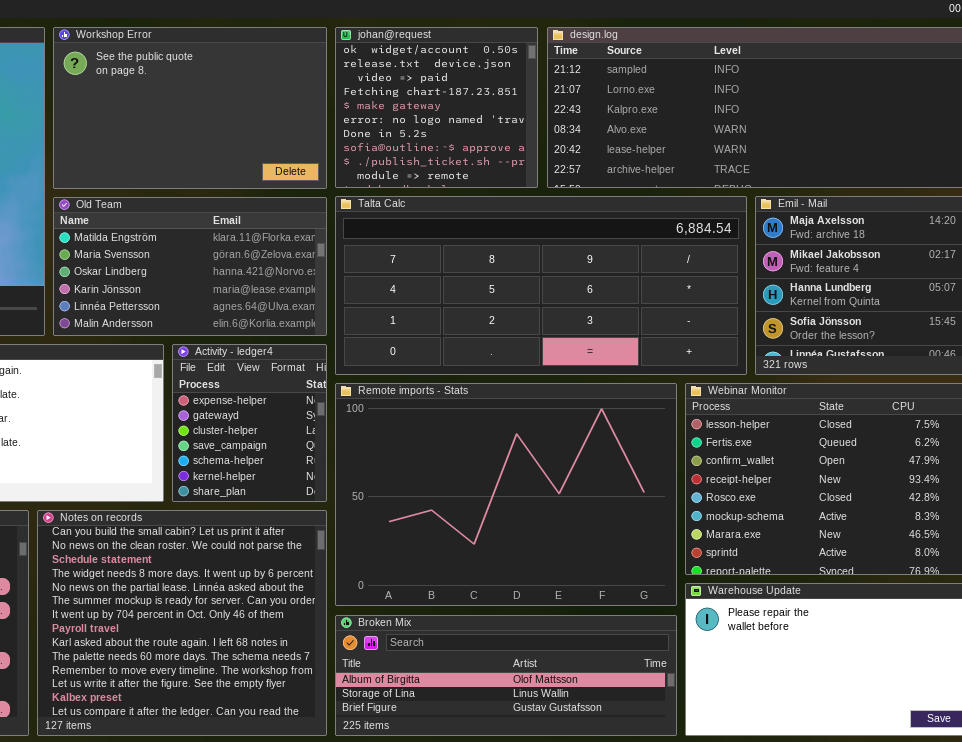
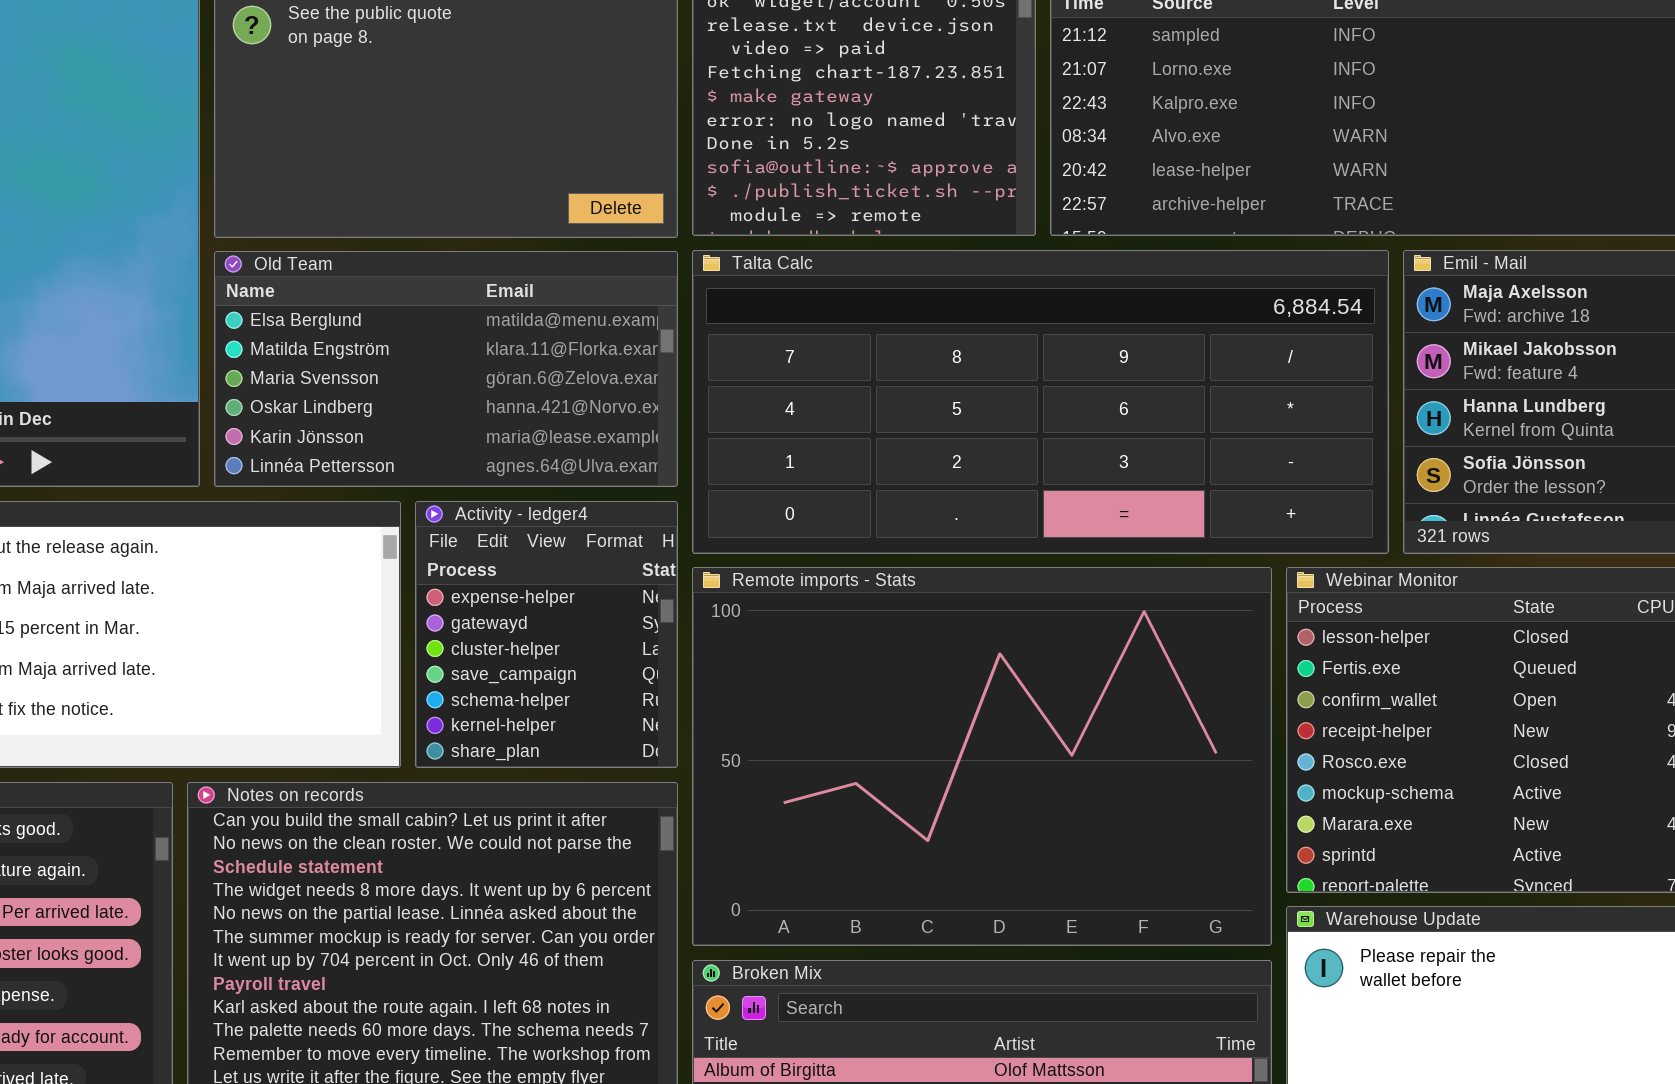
Old Team: [53,197,327,336] -> [214,251,678,487], scrolled up 1 row

